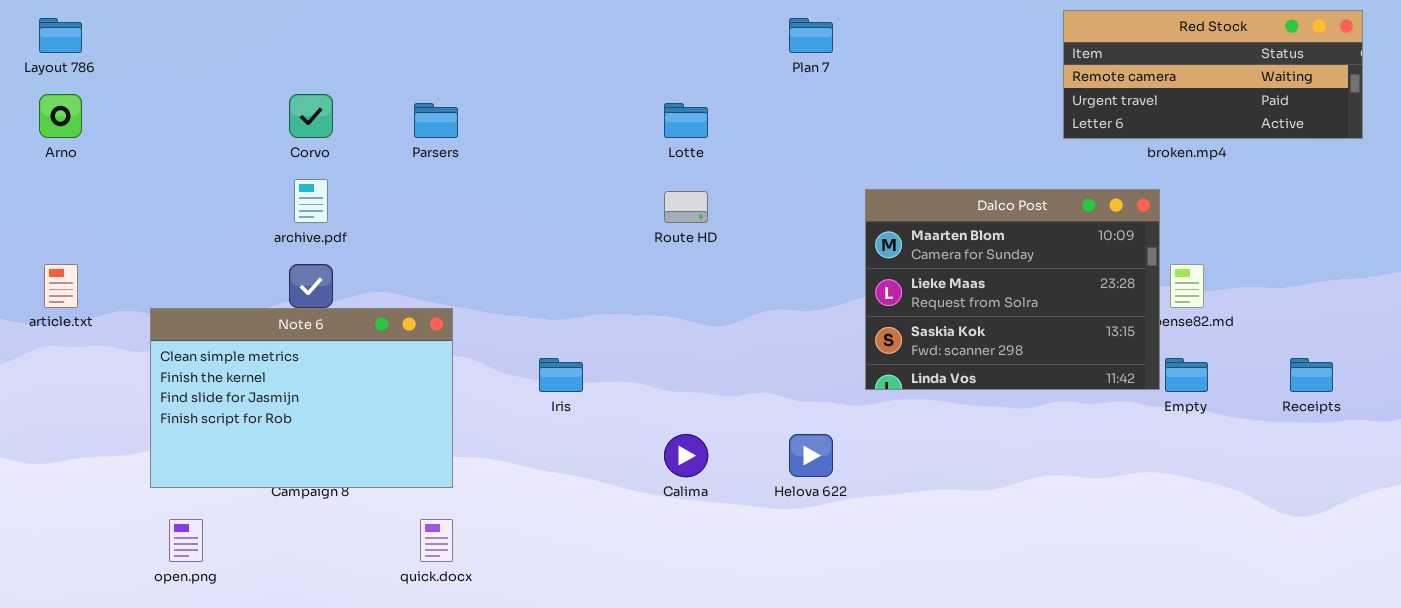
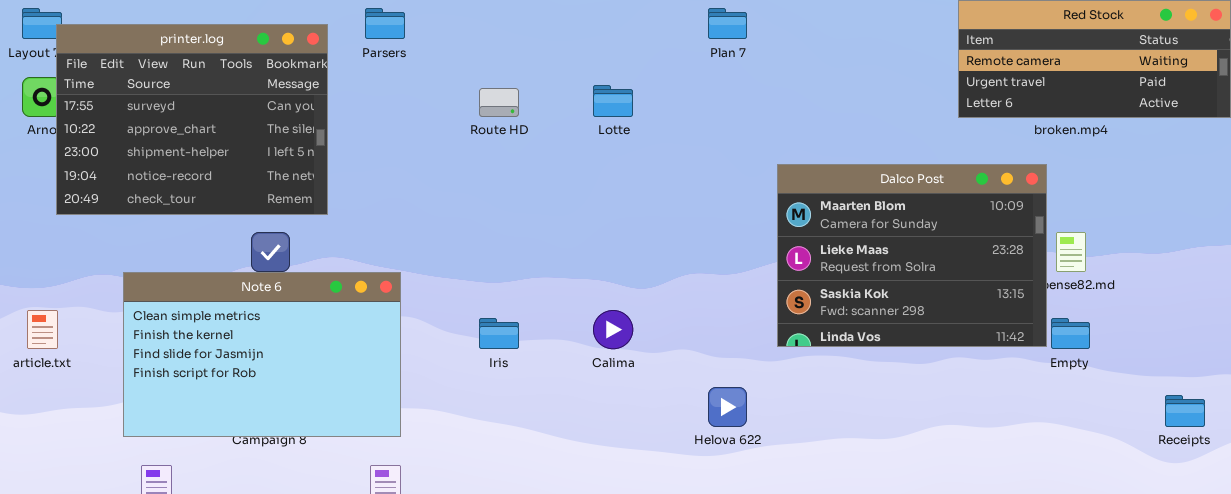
printer.log: none -> [56,24,328,215], opened
Parsers: [414,103,458,138] -> [365,8,405,39], moved
Route HD: [664,191,708,223] -> [479,88,519,117], moved
article.txt: [44,264,78,308] -> [27,310,58,349], moved
Receipts: [1290,358,1333,392] -> [1165,395,1205,427], moved
Calima: [664,434,708,477] -> [593,310,633,349], moved

